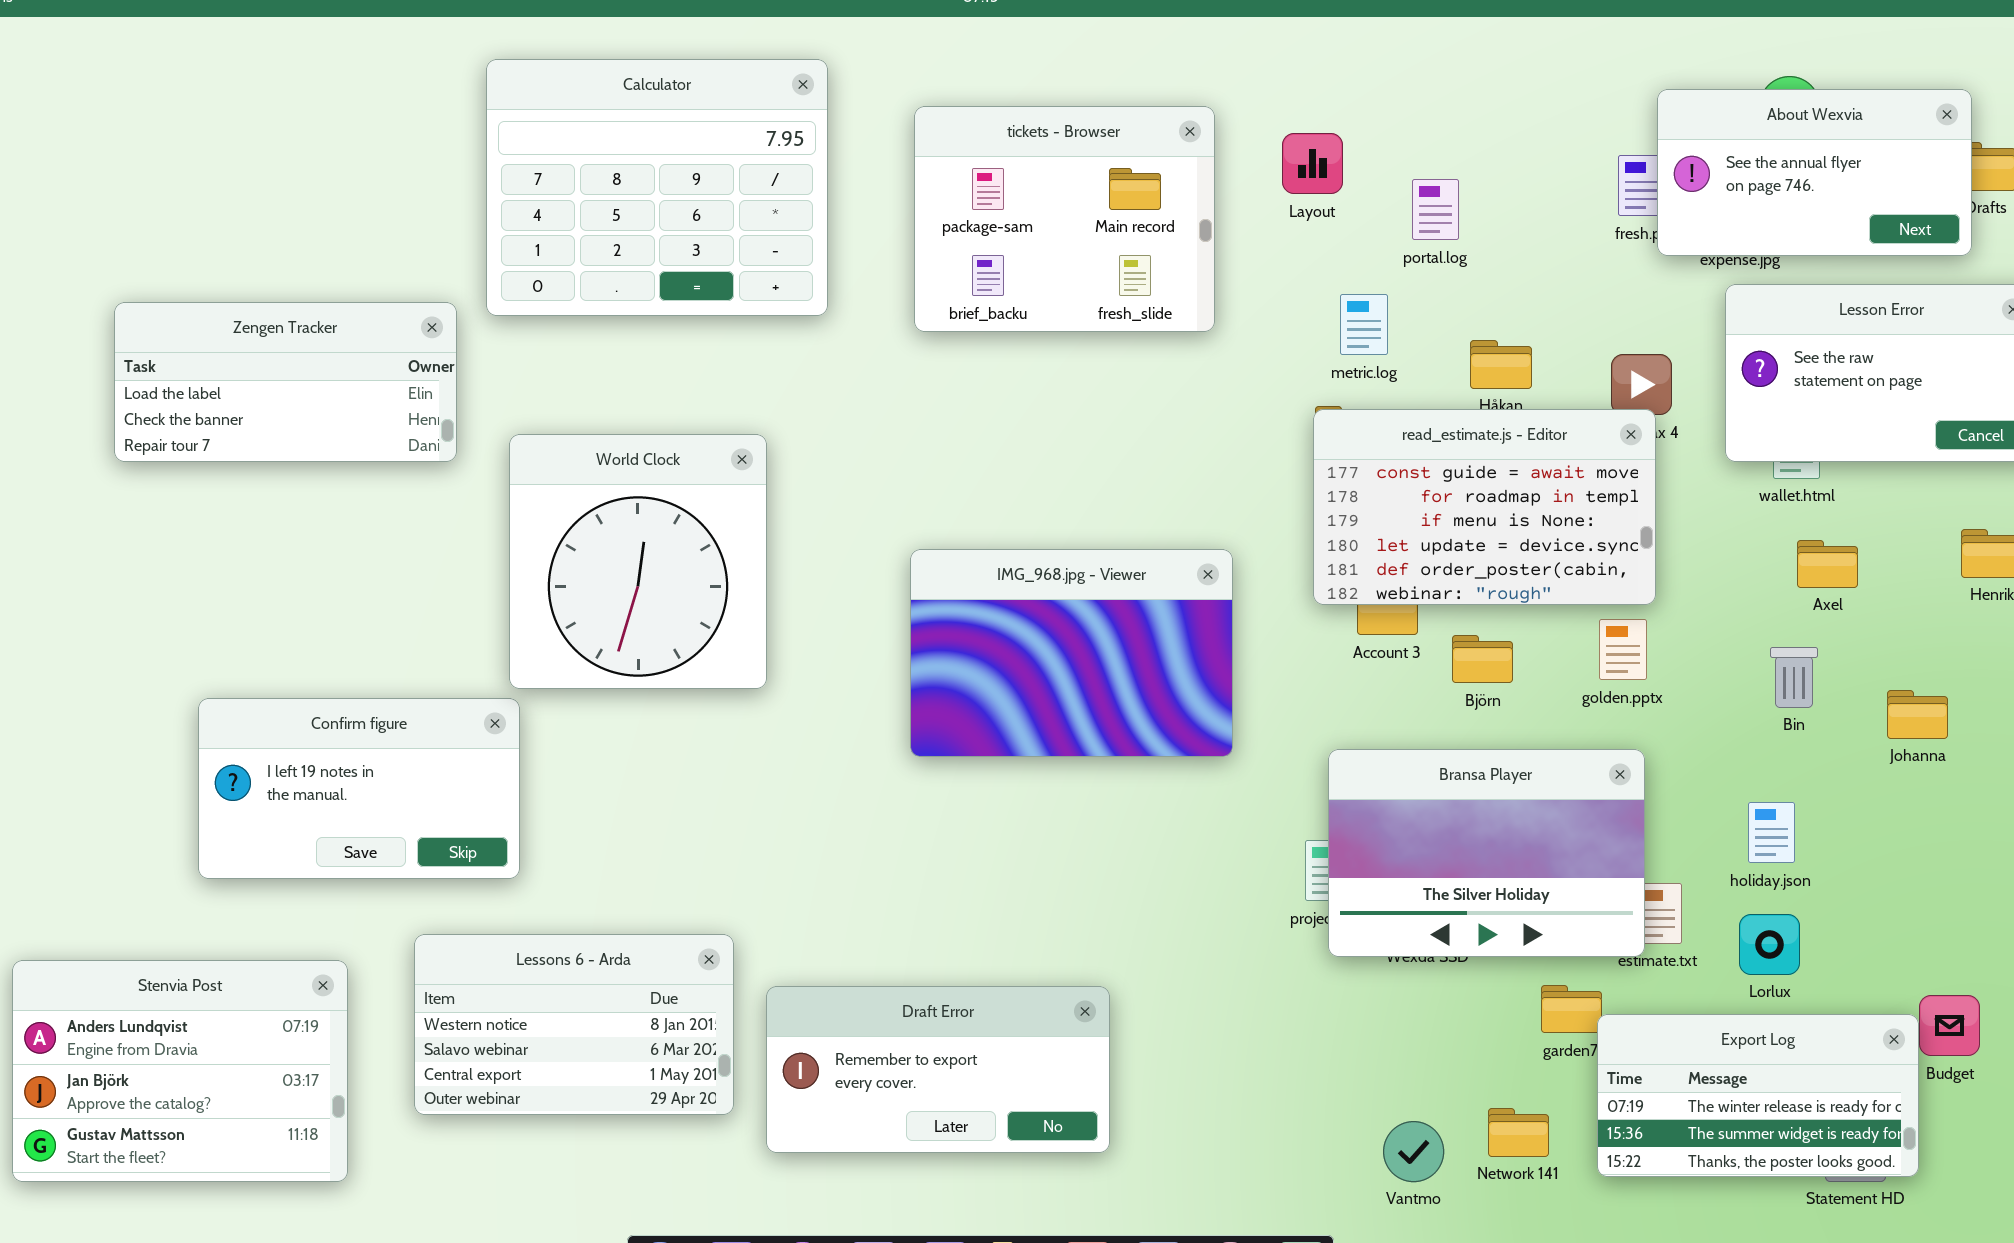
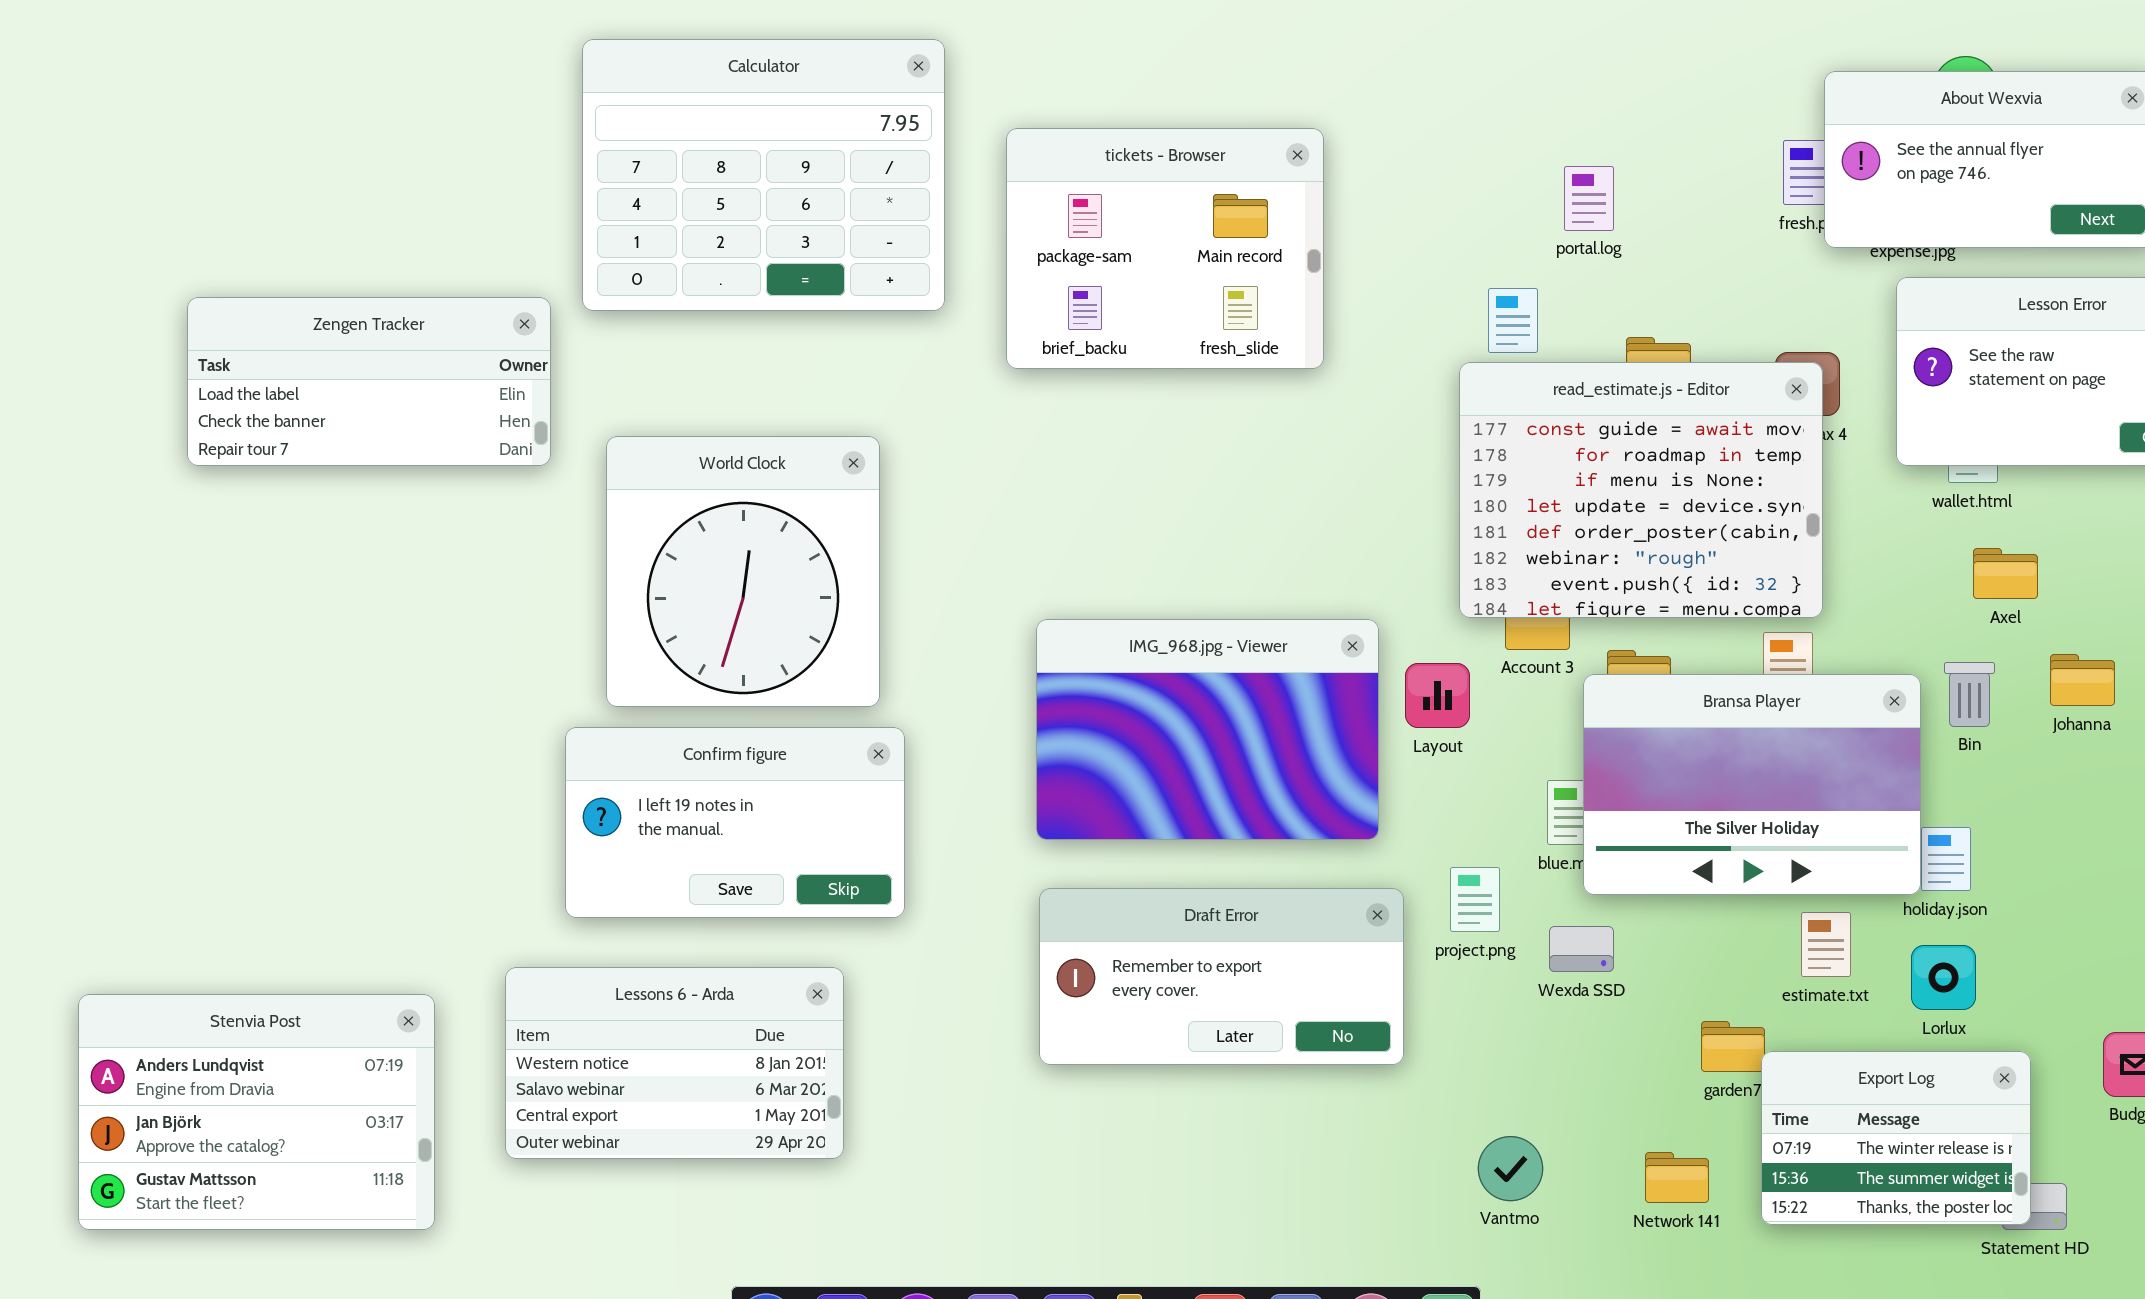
tickets - Browser: [914,106,1215,332] -> [1006,128,1324,369], moved
Layout: [1282,133,1343,194] -> [1405,663,1470,728], moved
read_estimate.js - Editor: [1313,409,1656,605] -> [1459,362,1823,618], resized
IMG_968.jpg - Viewer: [910,549,1233,757] -> [1036,619,1379,840], moved
Johanna: [1887,690,1948,739] -> [2050,654,2115,706], moved
Confirm figure: [198,698,520,879] -> [565,727,905,918], moved
Bransa Player: [1328,749,1645,957] -> [1583,674,1921,895], moved
Draft Error: [766,986,1110,1153] -> [1039,888,1404,1065], moved
Export Log: [1597,1014,1919,1177] -> [1761,1051,2031,1225], resized
Vantmo: [1383,1121,1444,1182] -> [1478,1136,1543,1201], moved

